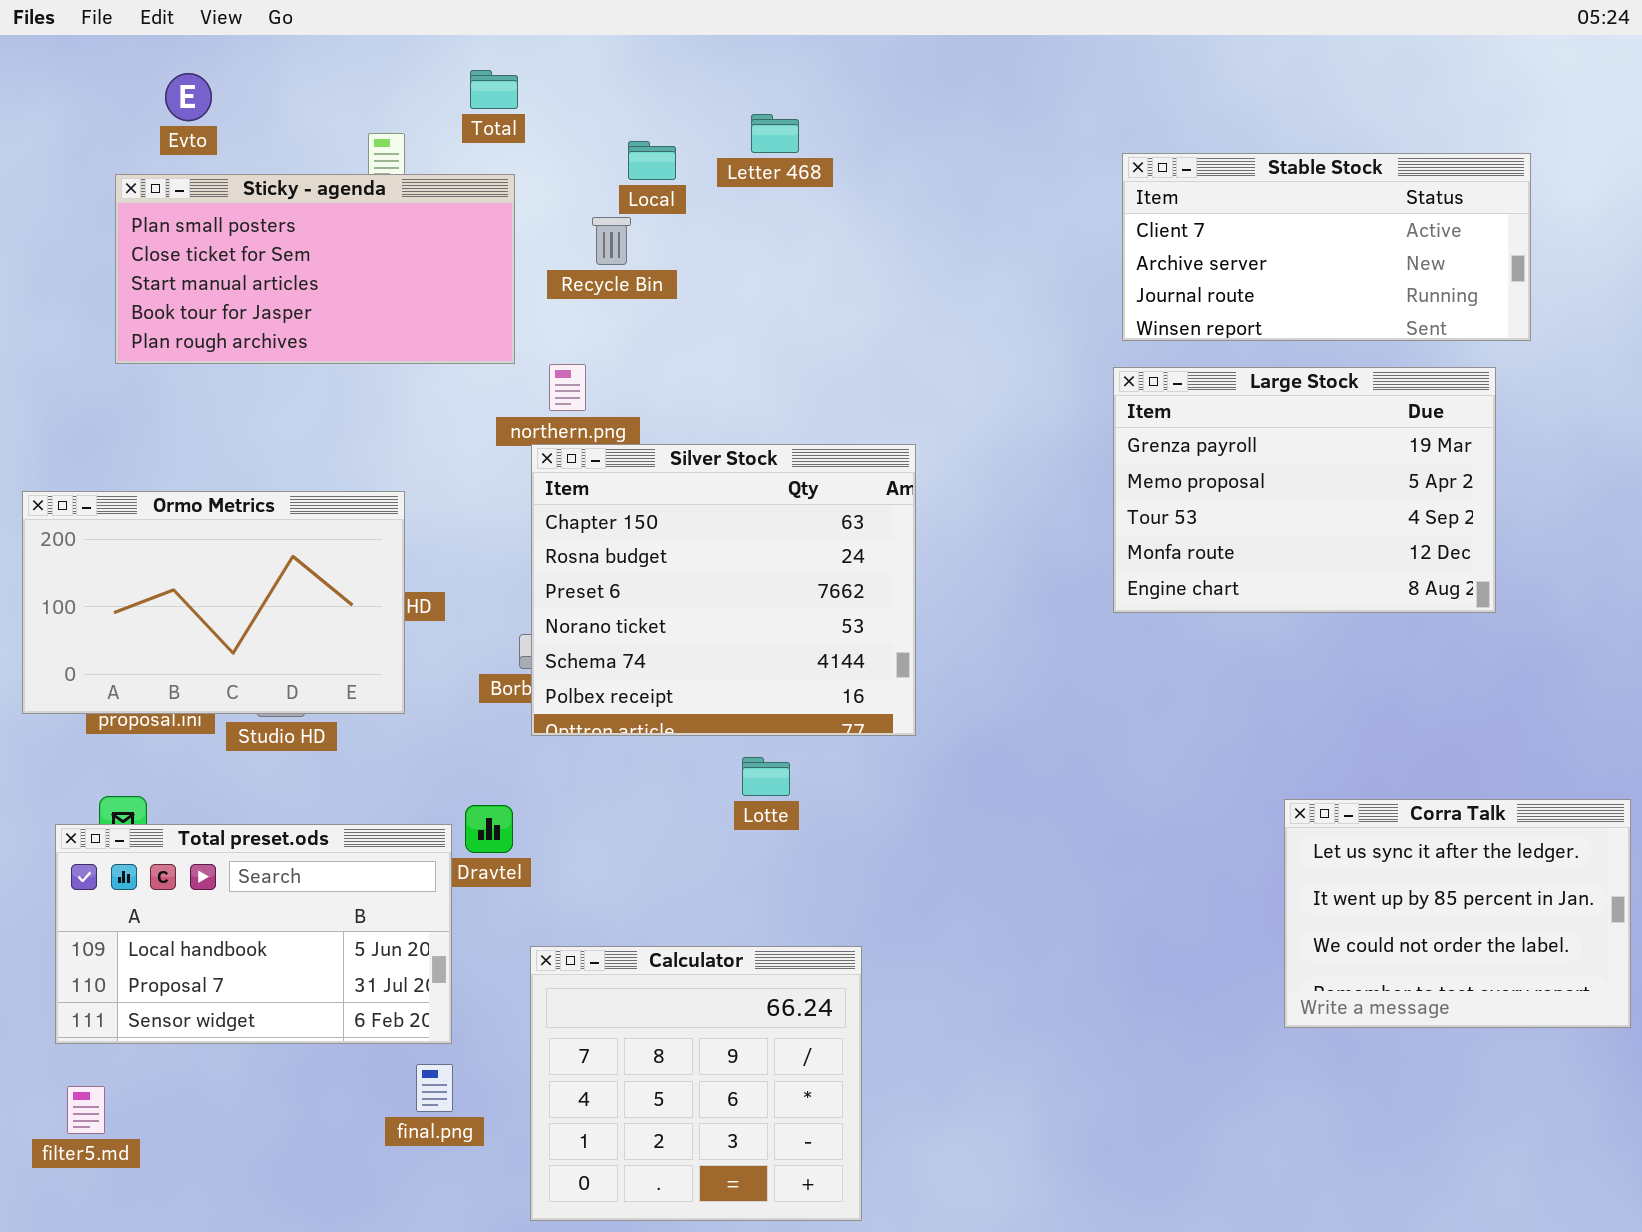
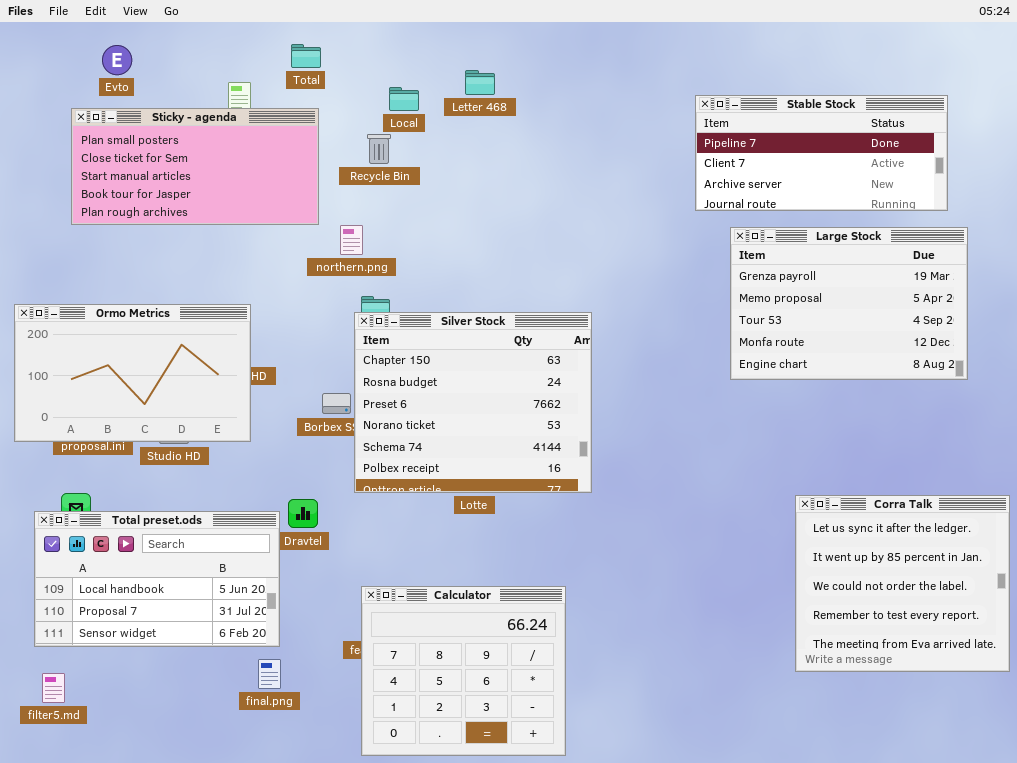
Stable Stock: [1122,153,1531,341] -> [695,95,948,211], scrolled up 1 row
Large Stock: [1113,367,1496,613] -> [730,227,968,380], moved
Silver Stock: [531,444,916,736] -> [354,312,592,493], moved
Corra Talk: [1284,799,1631,1028] -> [795,495,1010,672], resized
Calculator: [530,946,862,1221] -> [361,586,566,756], moved

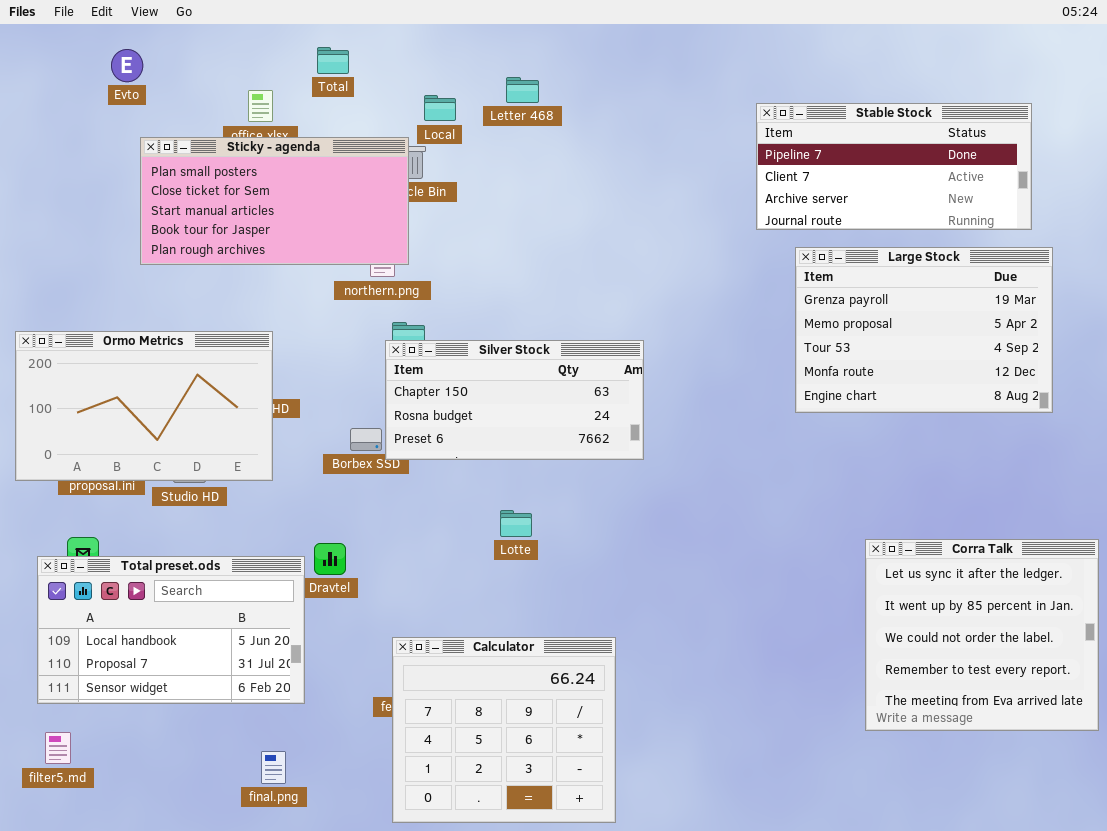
Sticky - agenda: [71,108,319,225] -> [140,137,409,265], moved
Silver Stock: [354,312,592,493] -> [385,340,644,460], resized
final.png: [258,659,281,689] -> [261,751,286,784], moved

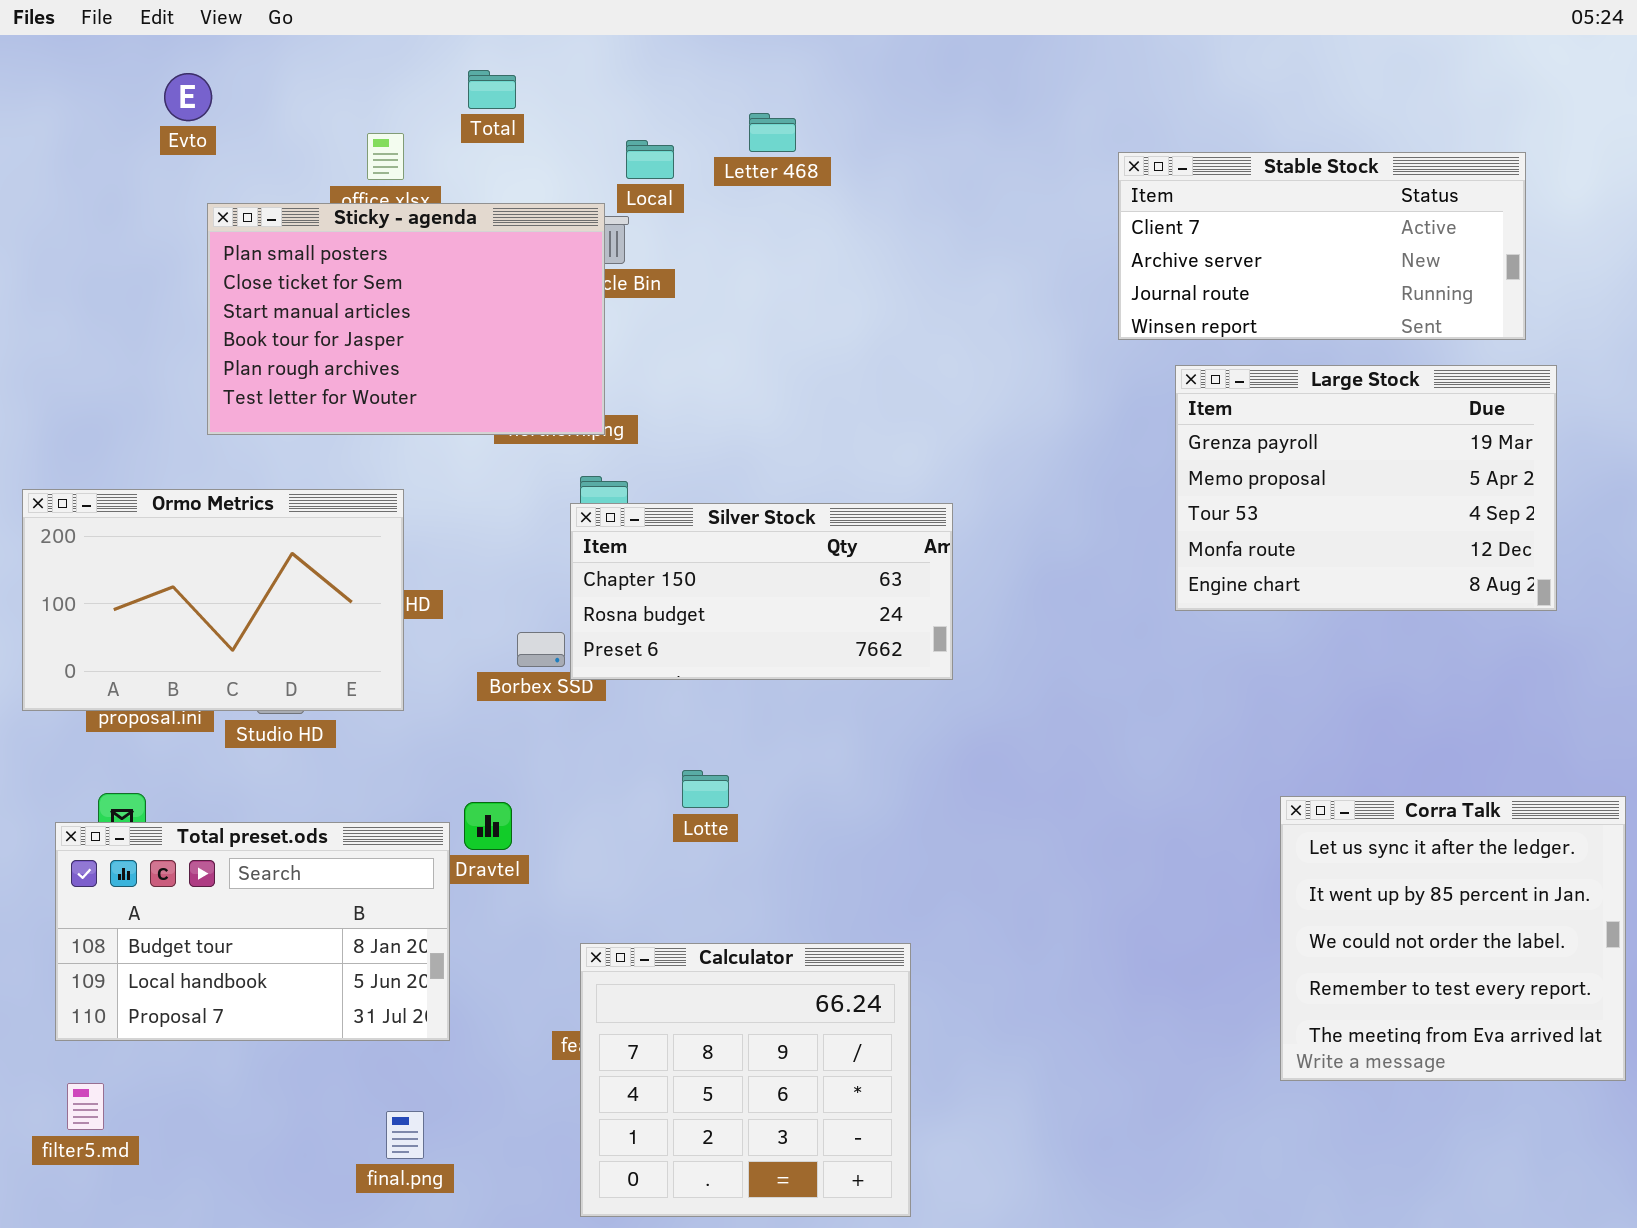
Stable Stock: [756,103,1032,230] -> [1118,152,1526,340], scrolled down 1 row
Sticky - agenda: [140,137,409,265] -> [207,203,605,435], resized
Lotte: [500,510,532,537] -> [682,770,729,808], moved
Total preset.ods: [37,556,305,704] -> [55,822,450,1041], scrolled up 1 row

